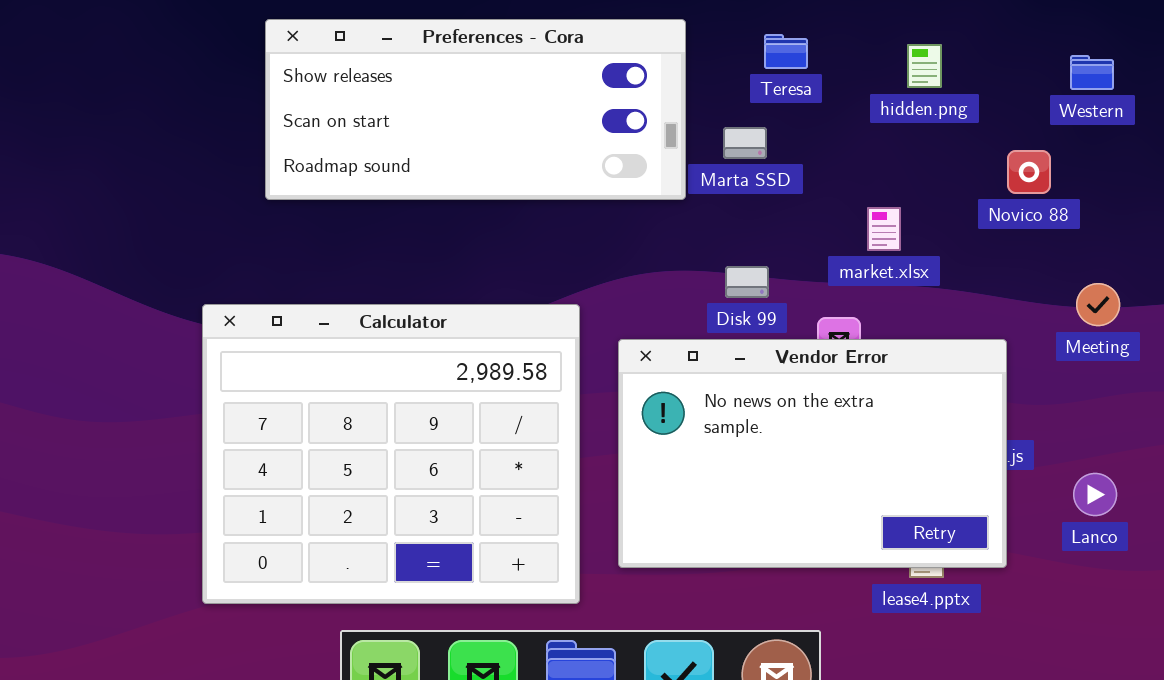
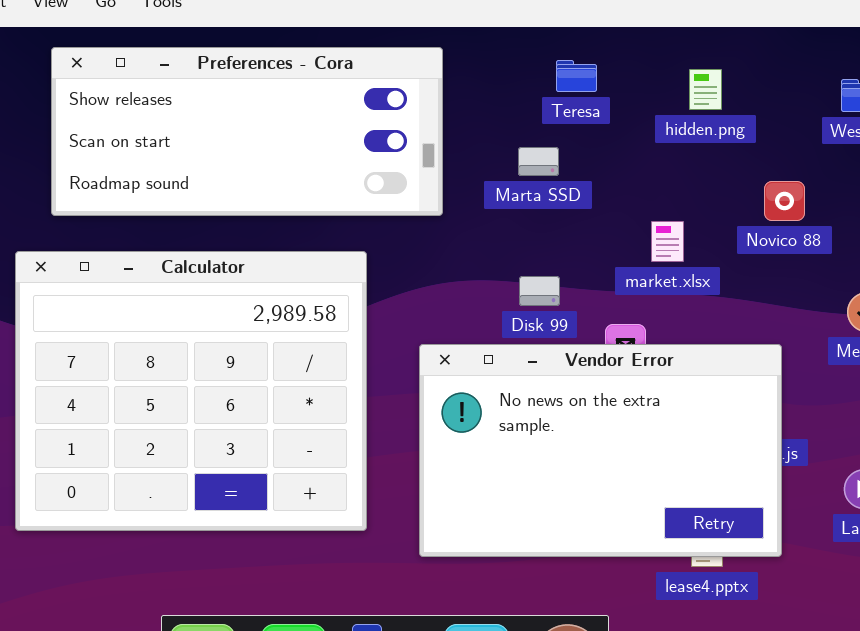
Preferences - Cora: [265,19,686,200] -> [51,47,443,216], moved
Novico 88: [1007,150,1051,194] -> [764,181,805,221], moved
Calculator: [202,304,580,604] -> [15,251,367,531], moved

